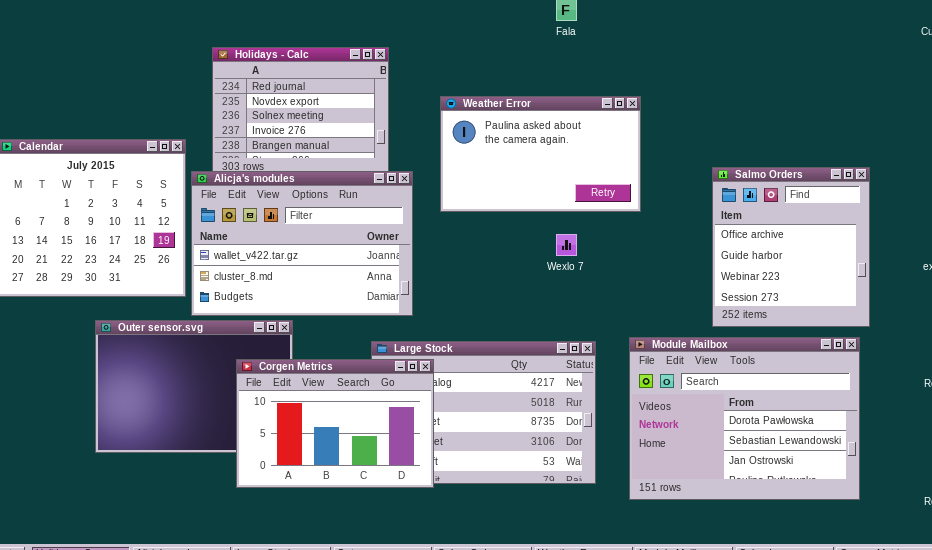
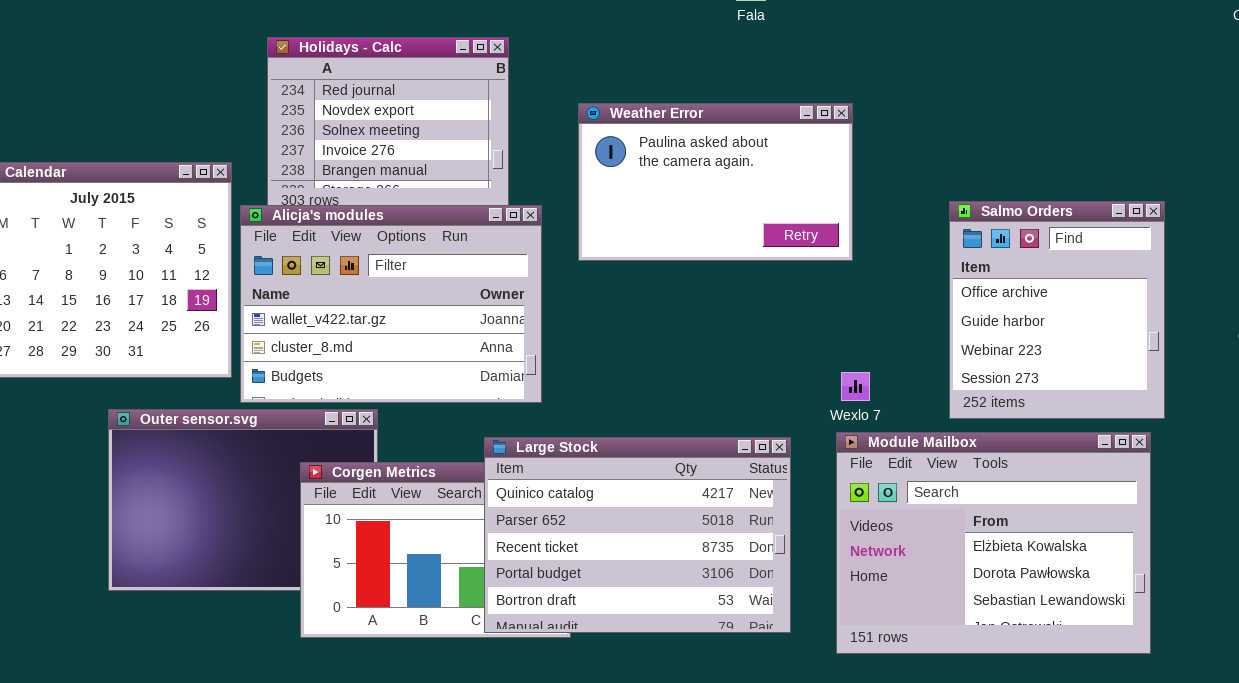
Wexlo 7: [556,234,577,256] -> [841,372,870,401], moved
Module Mailbox: [629,337,860,500] -> [836,432,1151,654], scrolled up 1 row
Large Stock: [371,341,596,484] -> [484,437,791,633], raised

